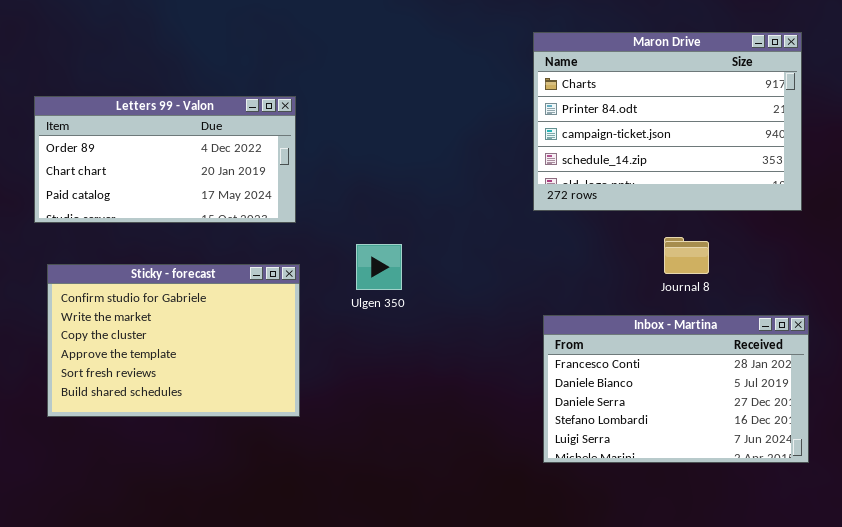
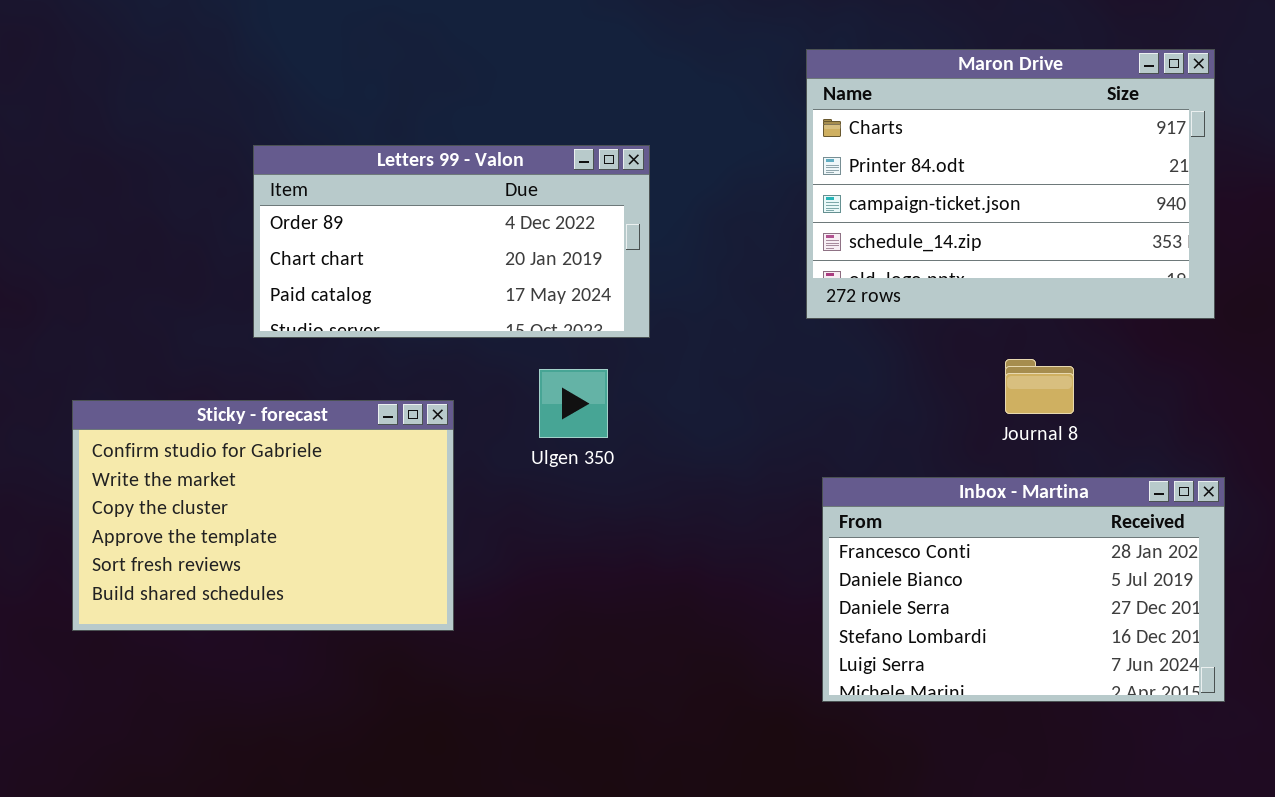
Letters 99 - Valon: [34,96,296,223] -> [253,145,650,338], moved

